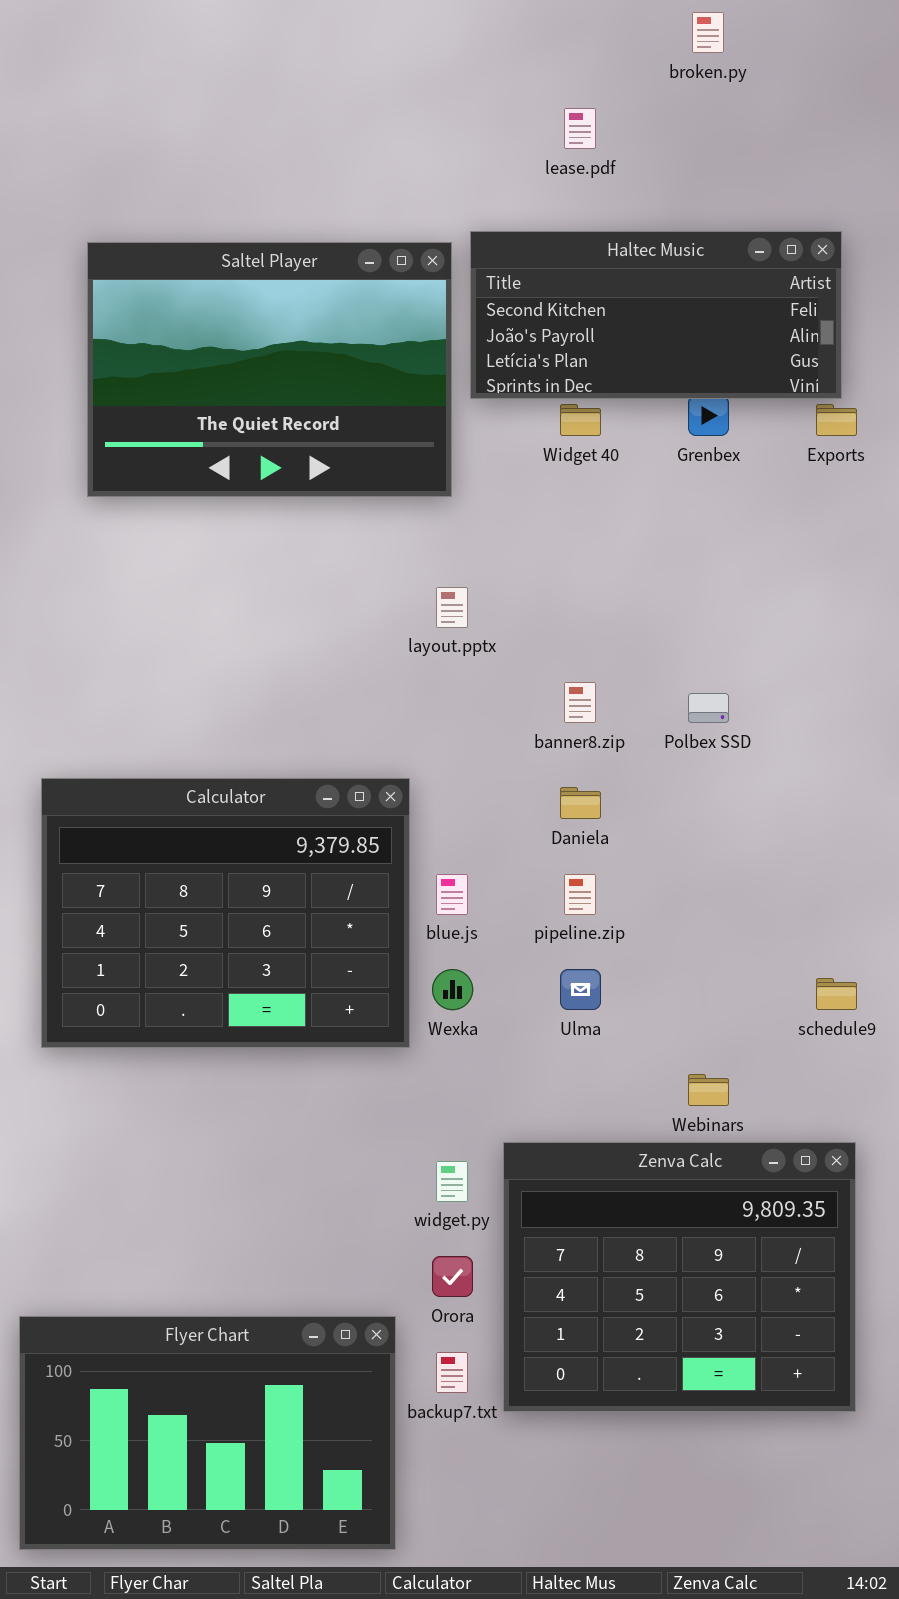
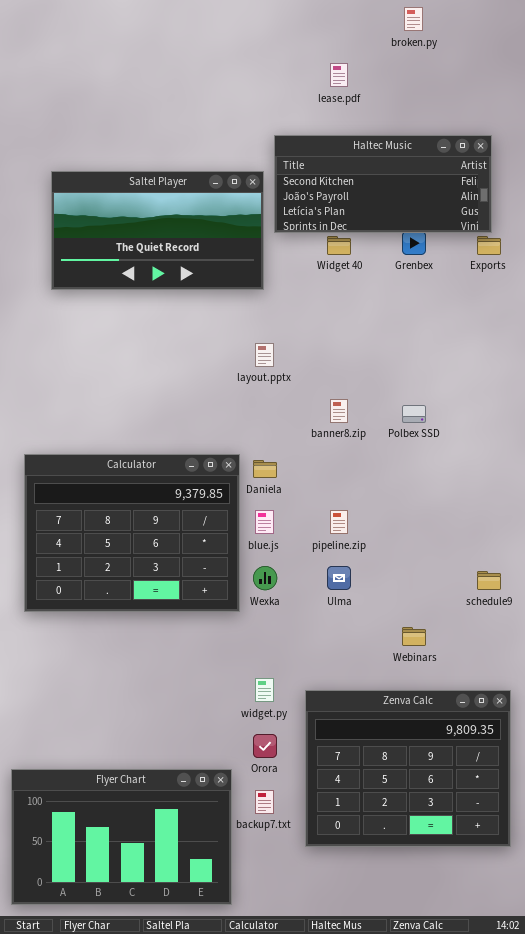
Saltel Player: [87,242,452,497] -> [51,171,264,290], resized
Daniela: [560,787,601,819] -> [253,460,277,478], moved
Zenva Calc: [503,1142,856,1412] -> [305,690,511,847], moved

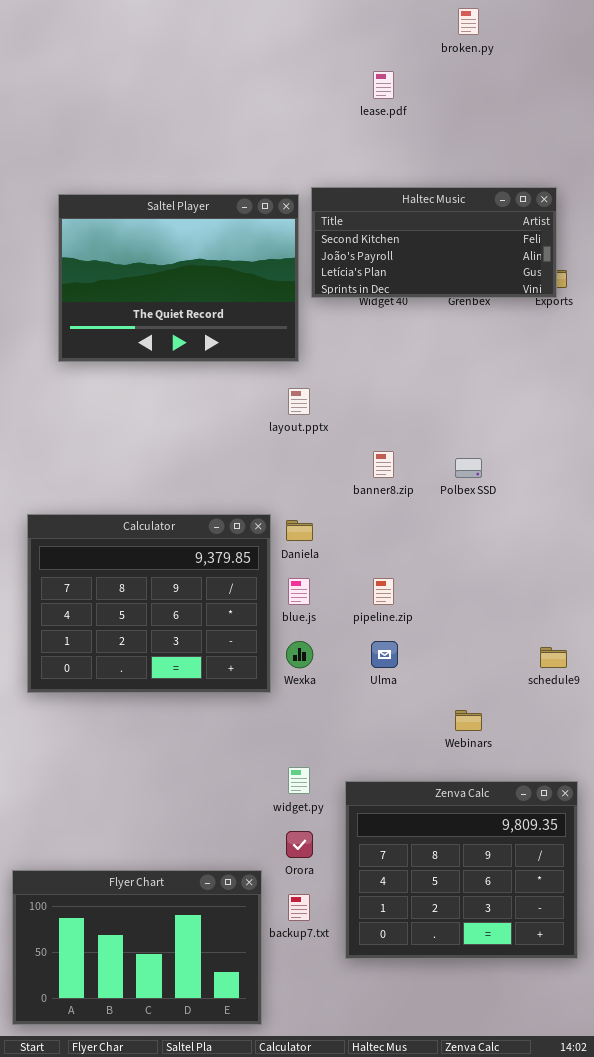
Haltec Music: [274,135,492,233] -> [311,187,557,298], moved
Saltel Player: [51,171,264,290] -> [58,194,299,362], resized

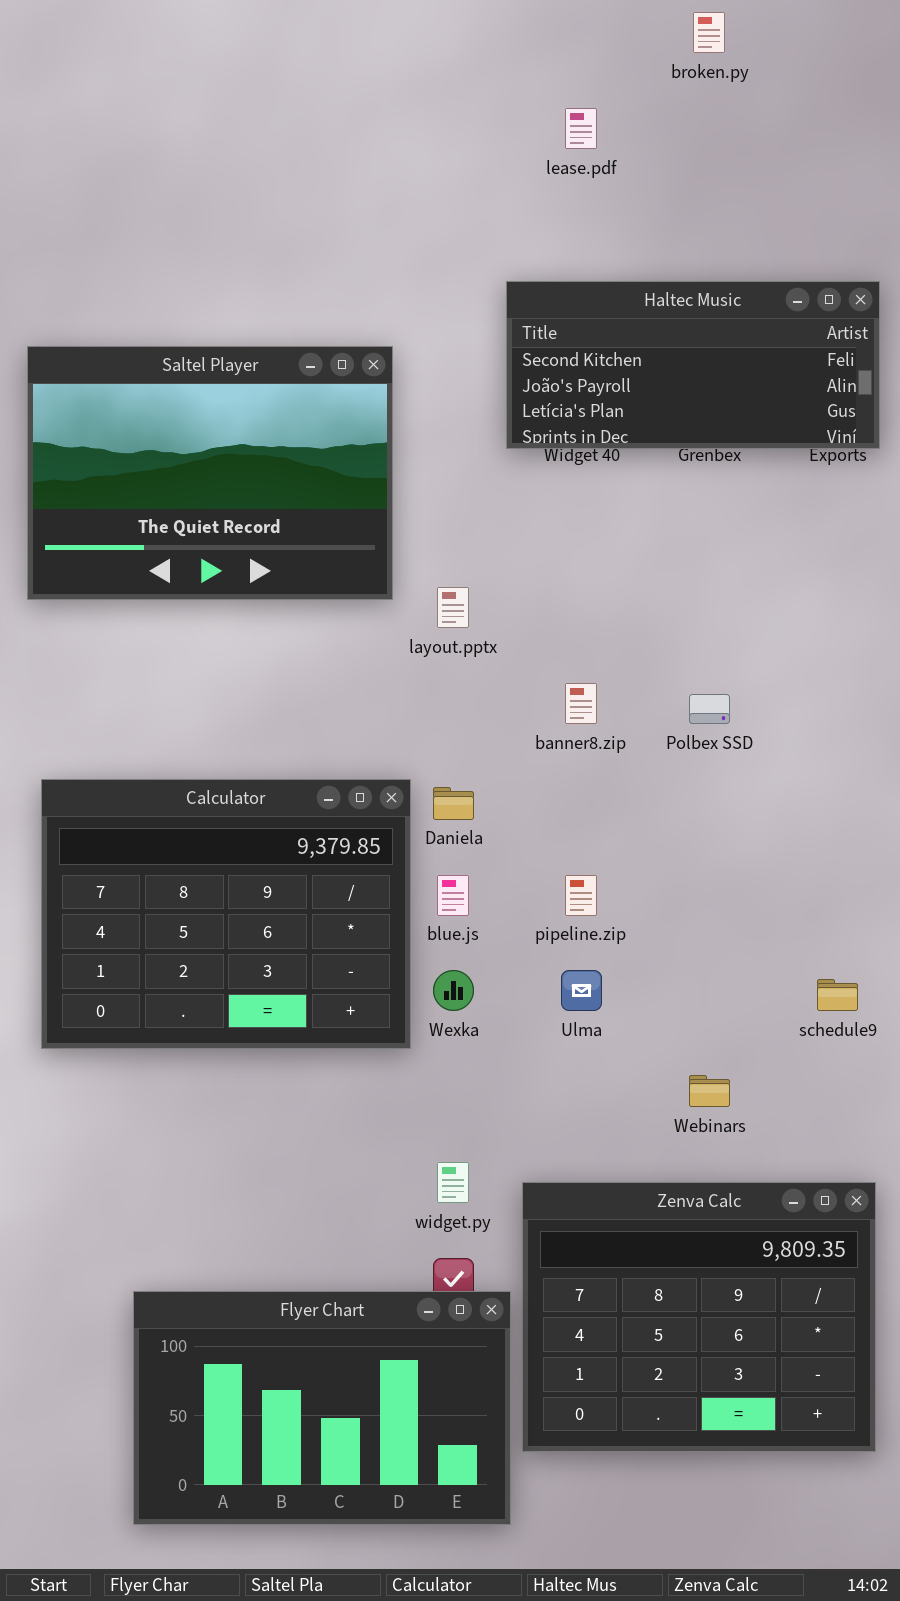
Haltec Music: [311,187,557,298] -> [506,281,880,449], moved
Saltel Player: [58,194,299,362] -> [27,346,393,600], moved
Flyer Chart: [12,870,262,1025] -> [133,1291,511,1525], moved

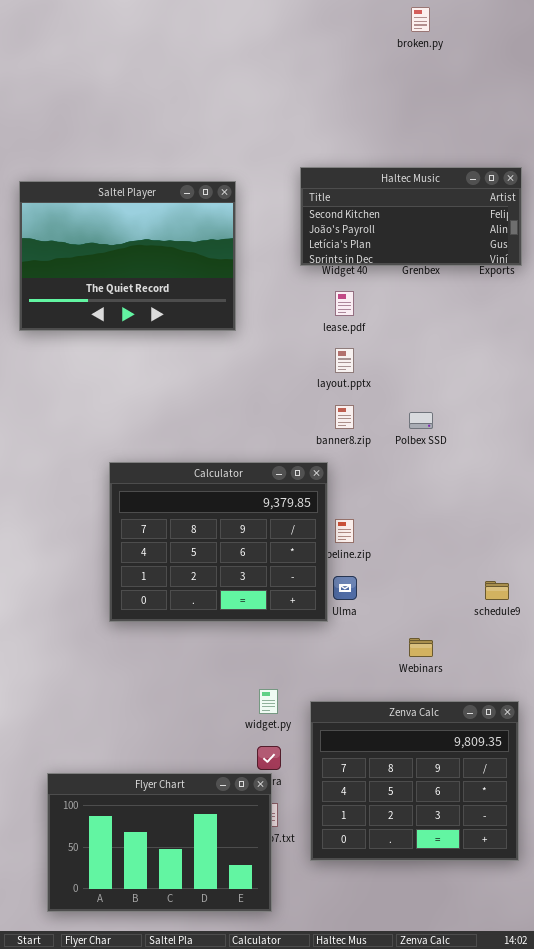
lease.pdf: [565,108,597,149] -> [335,291,354,316], moved
Saltel Player: [27,346,393,600] -> [19,181,236,331], moved
layout.pptx: [437,587,469,628] -> [335,348,354,373], moved
Calculator: [41,779,411,1049] -> [109,462,328,622], moved
Flyer Chart: [133,1291,511,1525] -> [47,773,272,912], moved

